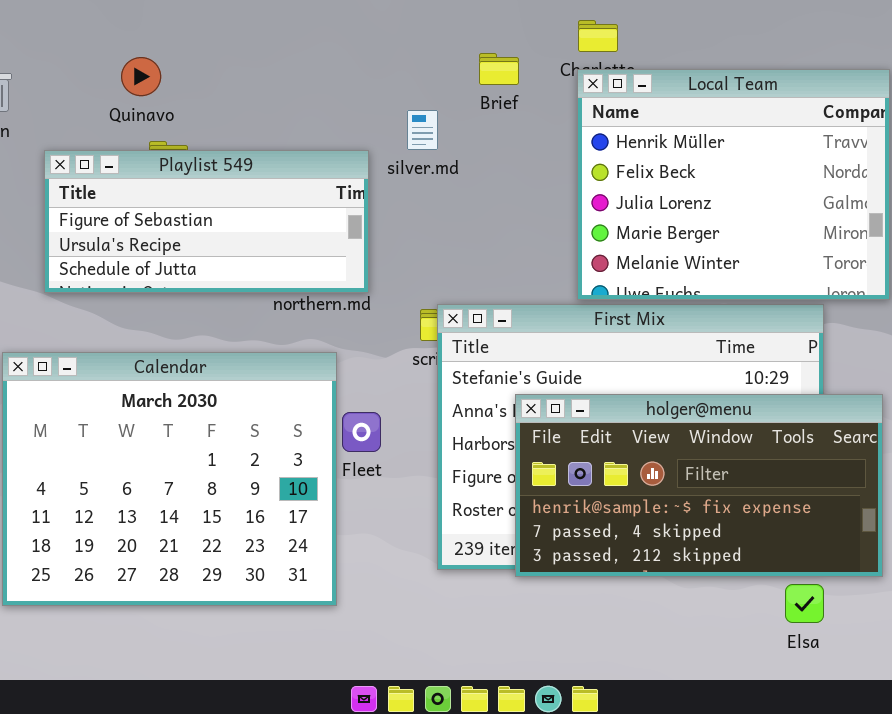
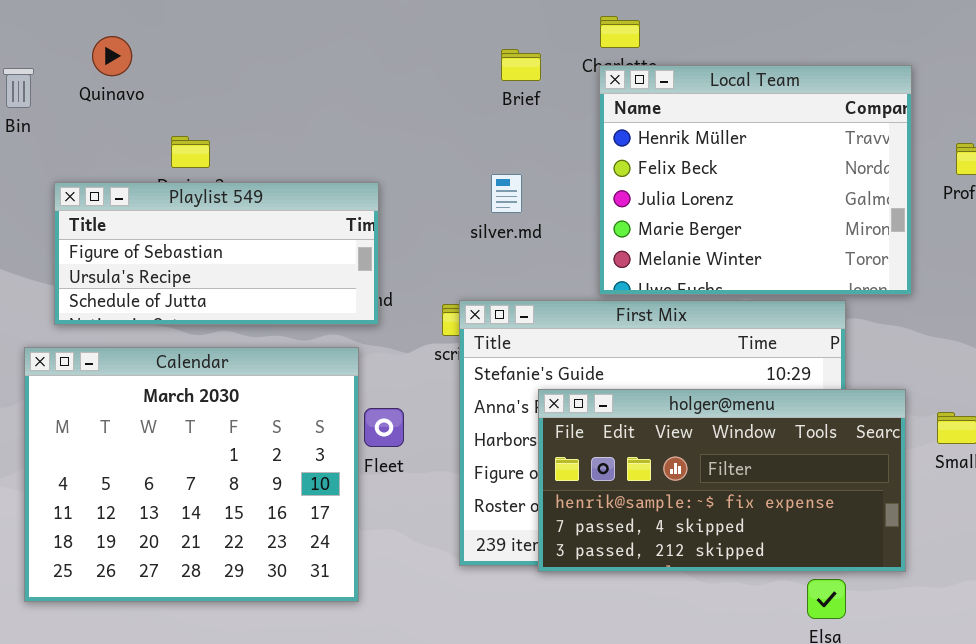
Quinavo: [121,57,161,96] -> [92,36,132,76], moved
silver.md: [407,110,438,150] -> [491,174,522,213], moved
Playlist 549: [44,150,369,293] -> [54,182,379,325], moved

